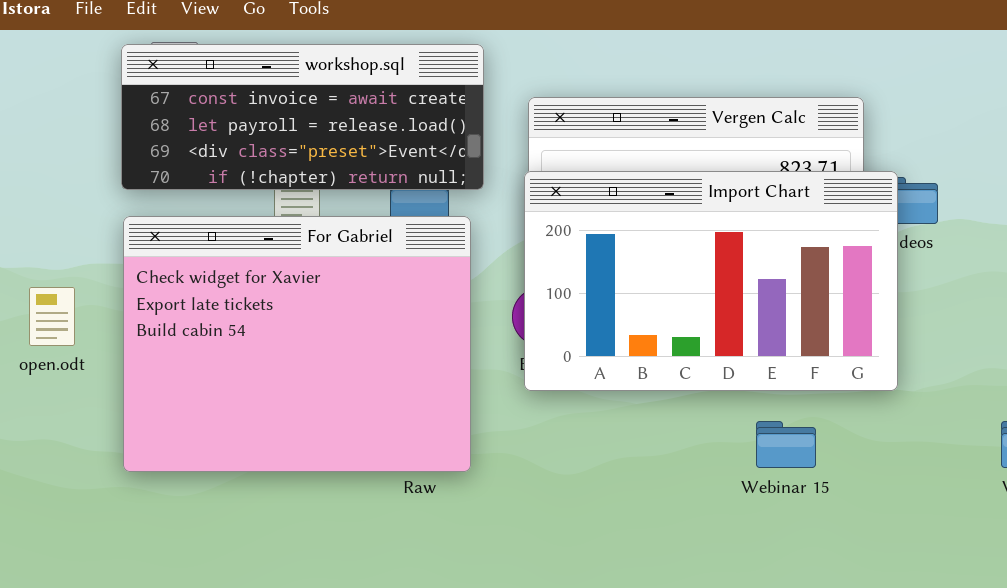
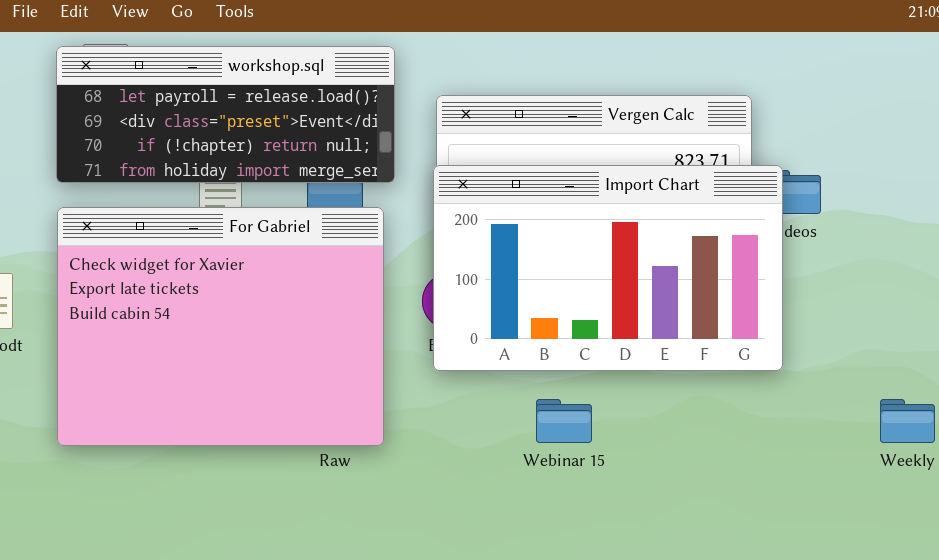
workshop.sql: [121,44,484,190] -> [56,46,395,183], scrolled down 1 row
Webinar 15: [756,421,816,468] -> [536,399,592,443], moved

